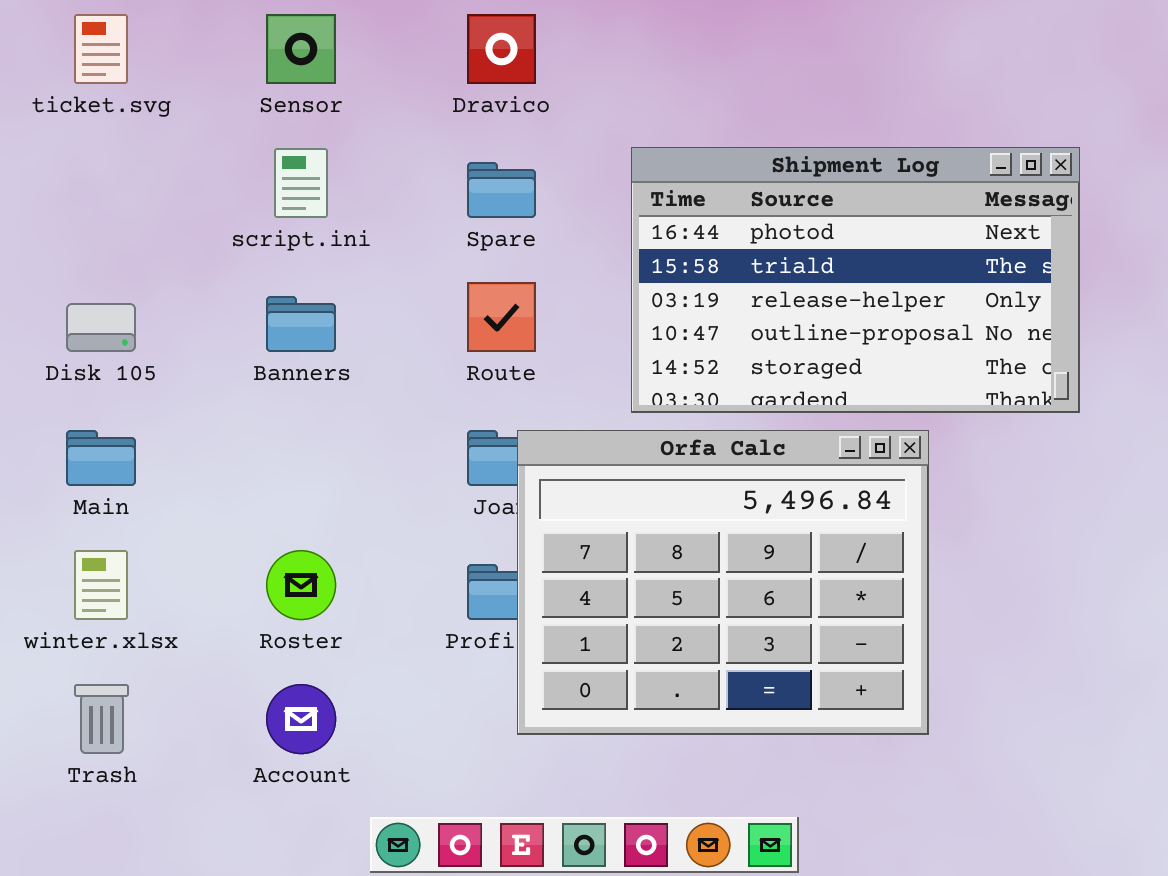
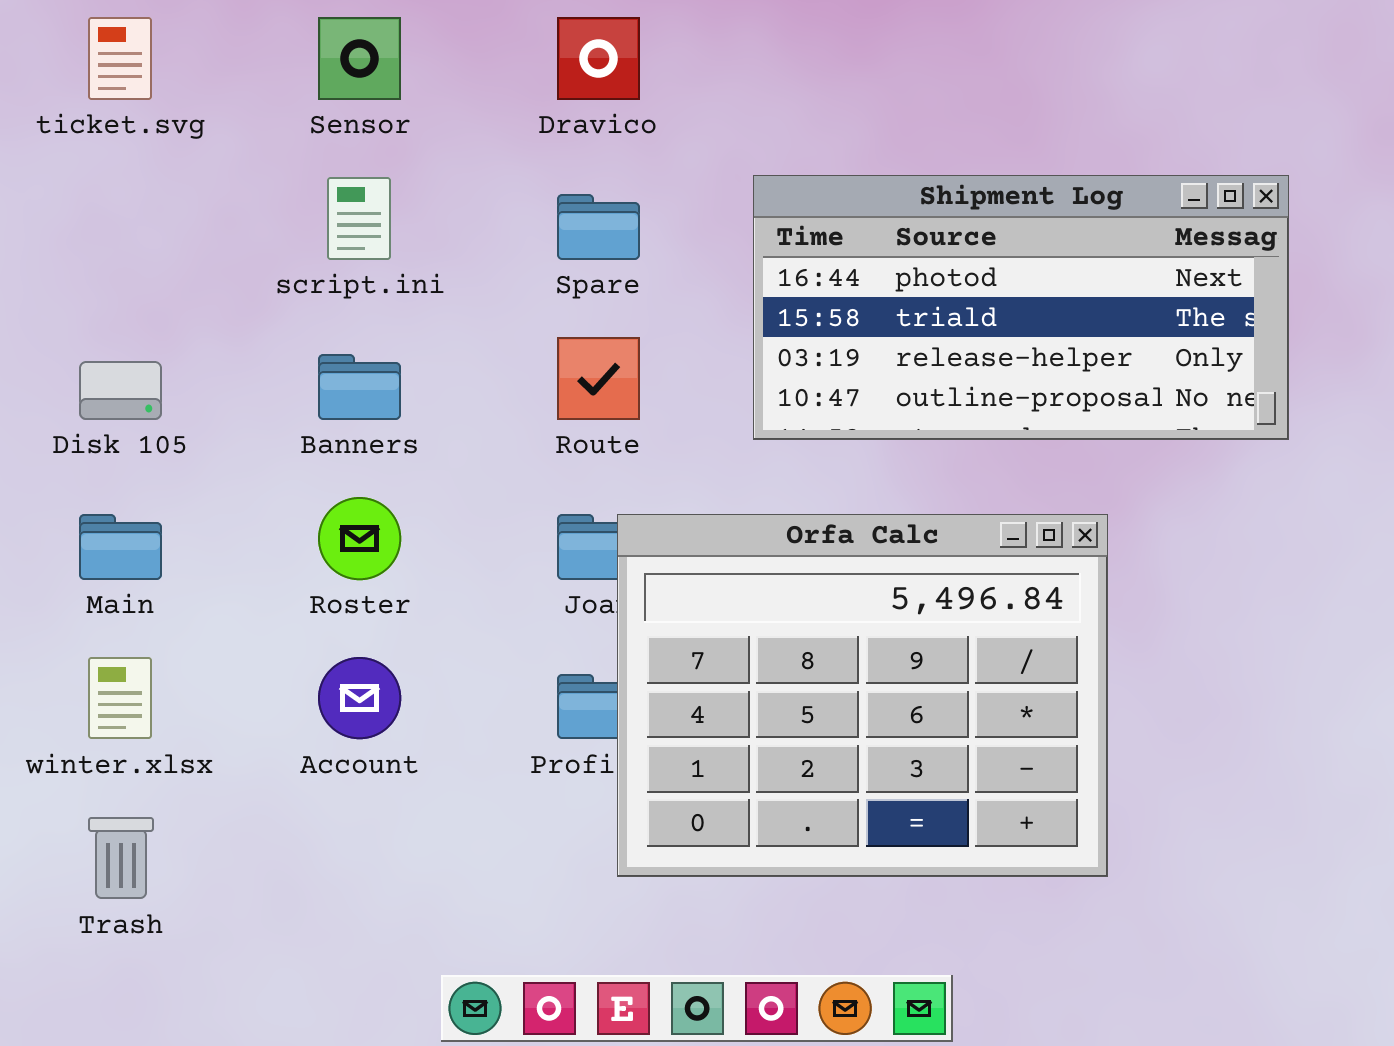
Shipment Log: [631,147,1080,413] -> [753,175,1289,440], resized
Roster: [266,550,336,620] -> [318,497,401,580], moved
Account: [266,684,336,754] -> [318,657,401,739], moved

